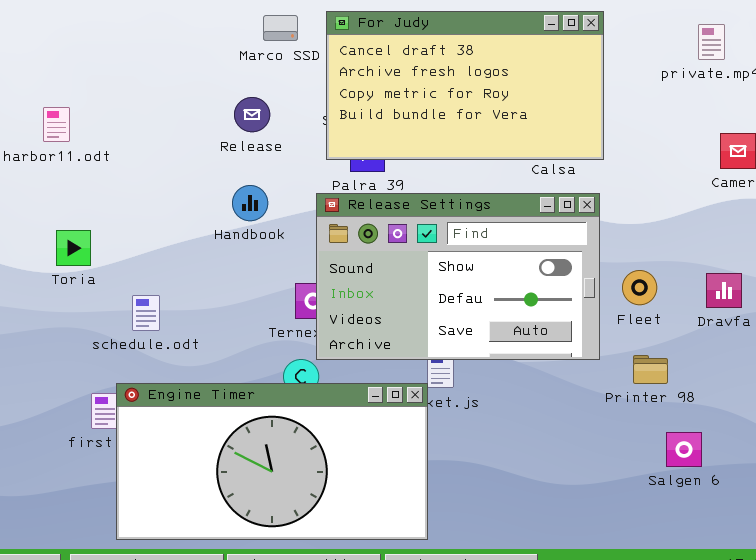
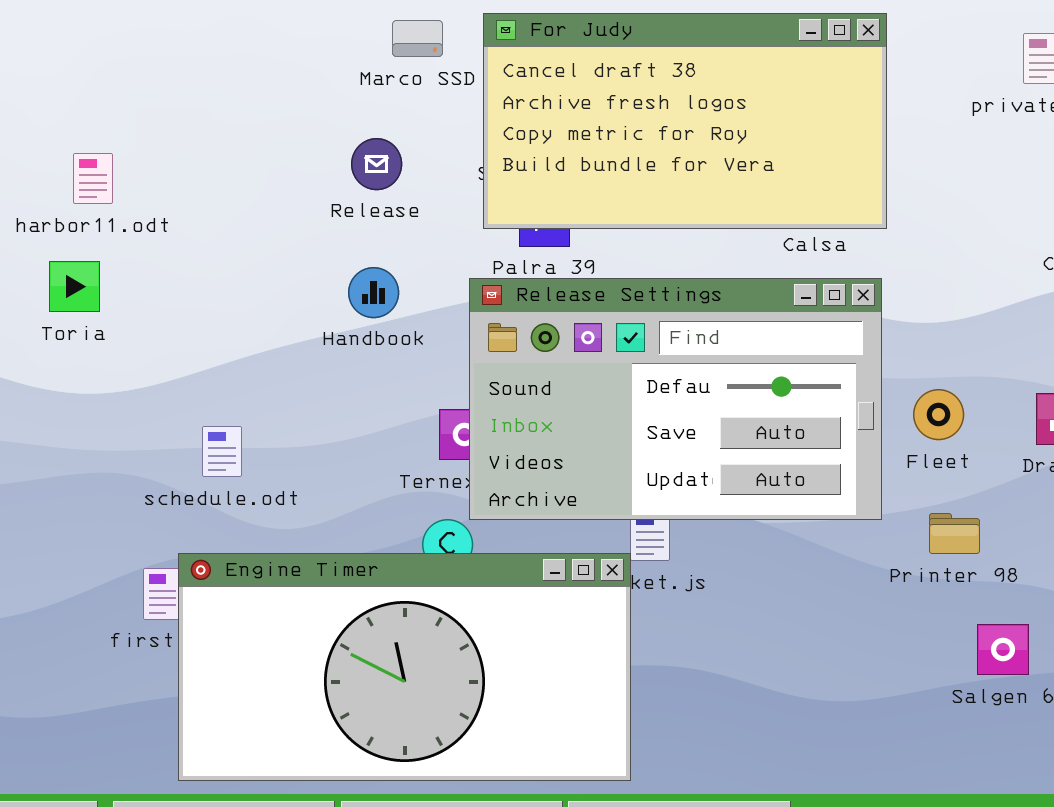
Release Settings: [316,193,600,360] -> [469,278,882,520], scrolled down 1 row
Toria: [56,230,91,266] -> [49,261,100,312], moved

